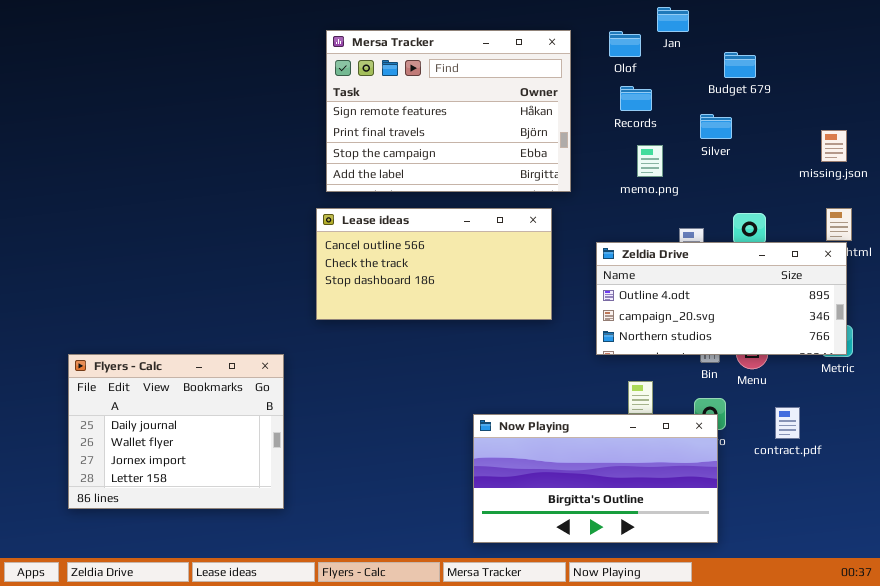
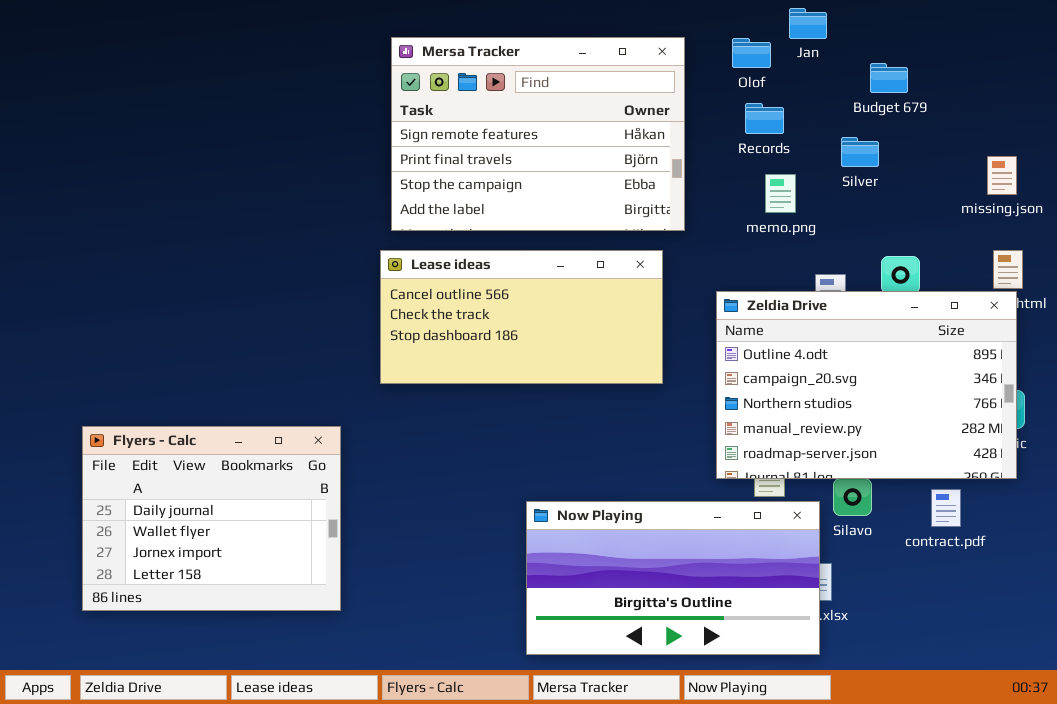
Zeldia Drive: [596,242,847,355] -> [716,291,1017,479], resized
Now Playing: [473,414,718,543] -> [526,501,820,655], moved

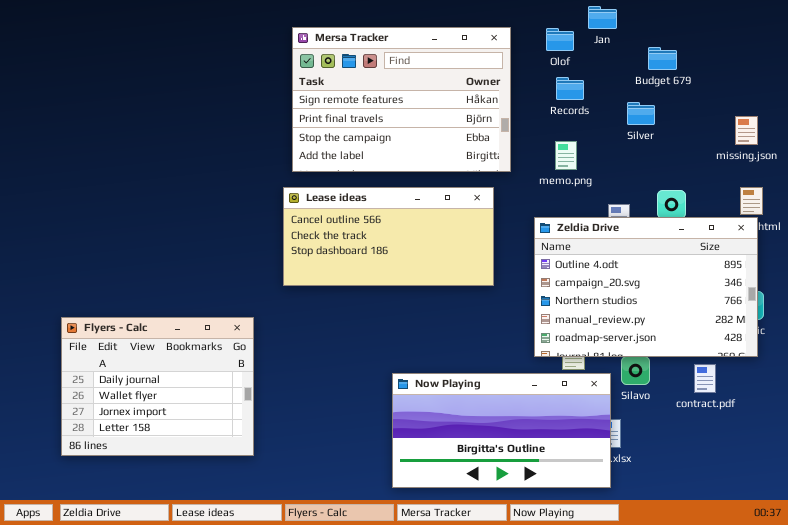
memo.png: [765,174,796,213] -> [555,141,577,170], moved

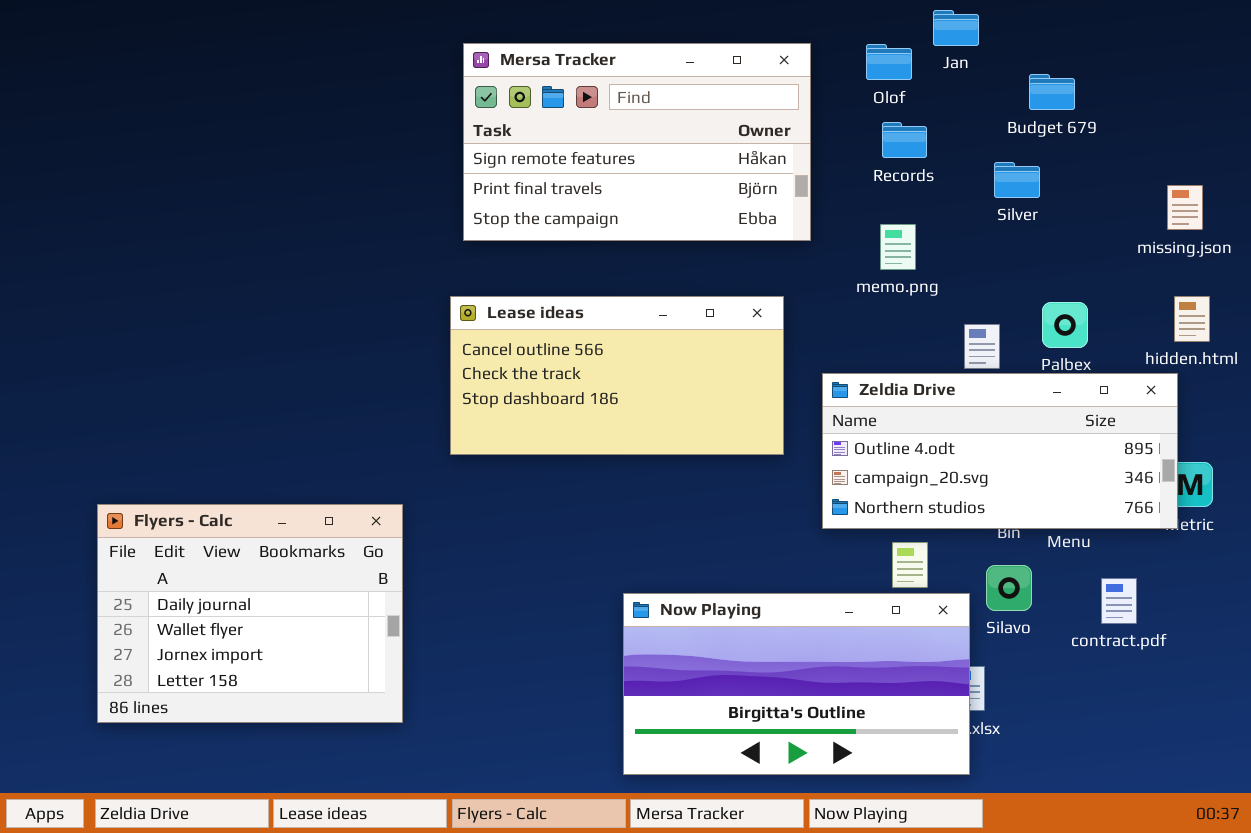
Mersa Tracker: [292,27,511,172] -> [463,43,811,241], resized
Zeldia Drive: [534,217,758,357] -> [822,373,1178,529], moved, resized

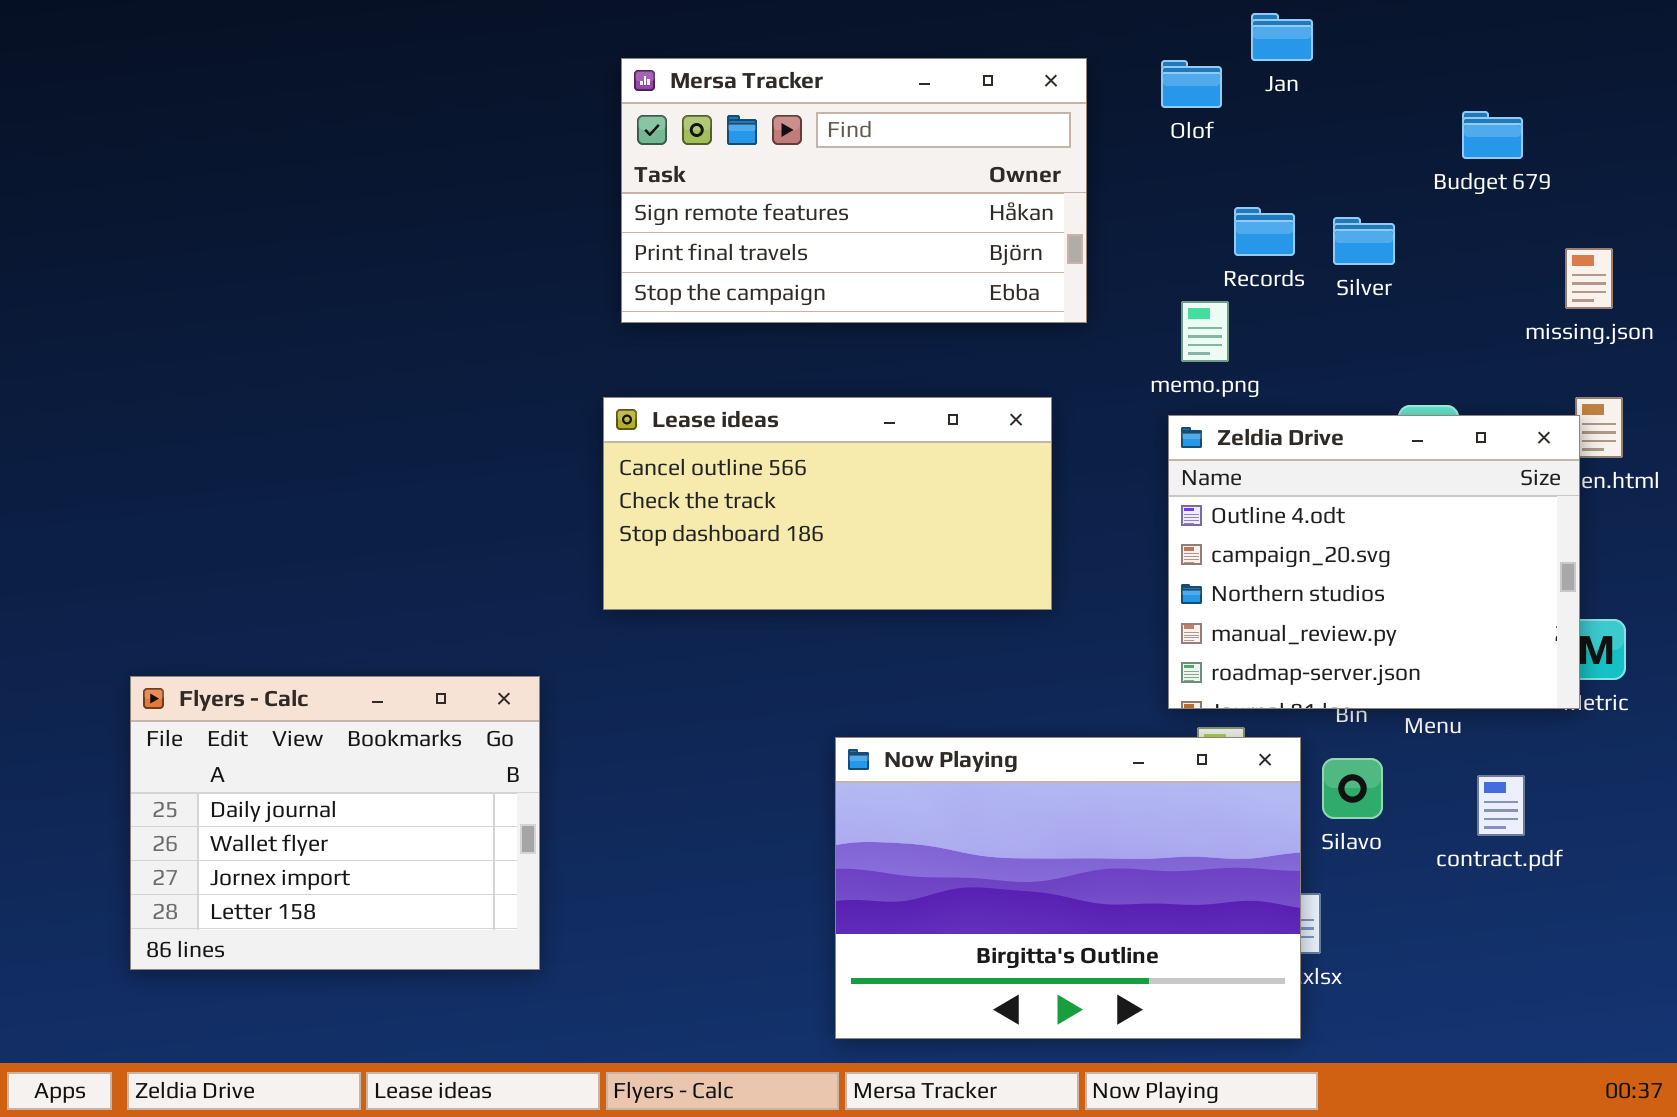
Budget 679: [1029,74,1075,110] -> [1462,111,1523,159], moved
Records: [882,122,927,158] -> [1234,207,1295,256], moved
Zeldia Drive: [822,373,1178,529] -> [1168,415,1580,709], resized
Now Playing: [623,593,970,775] -> [835,737,1301,1039], resized

